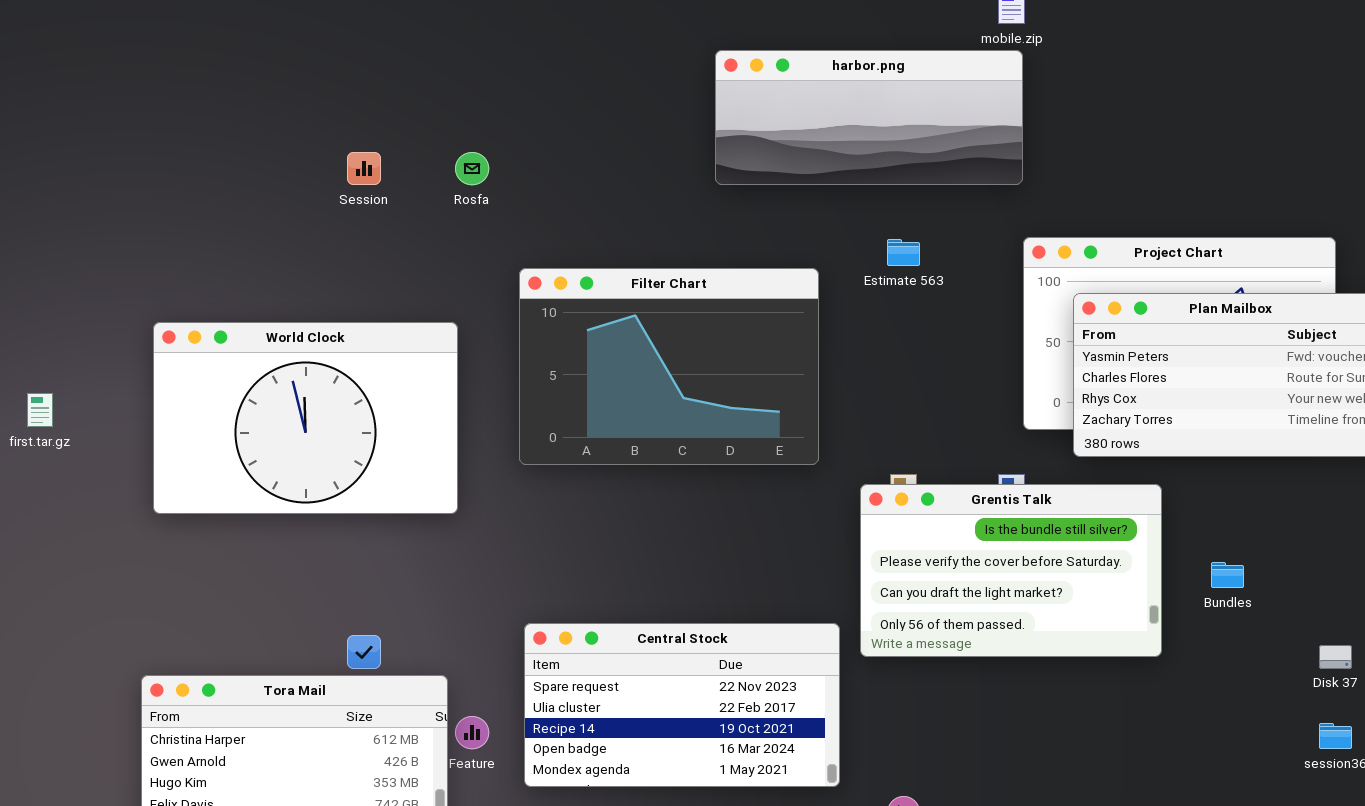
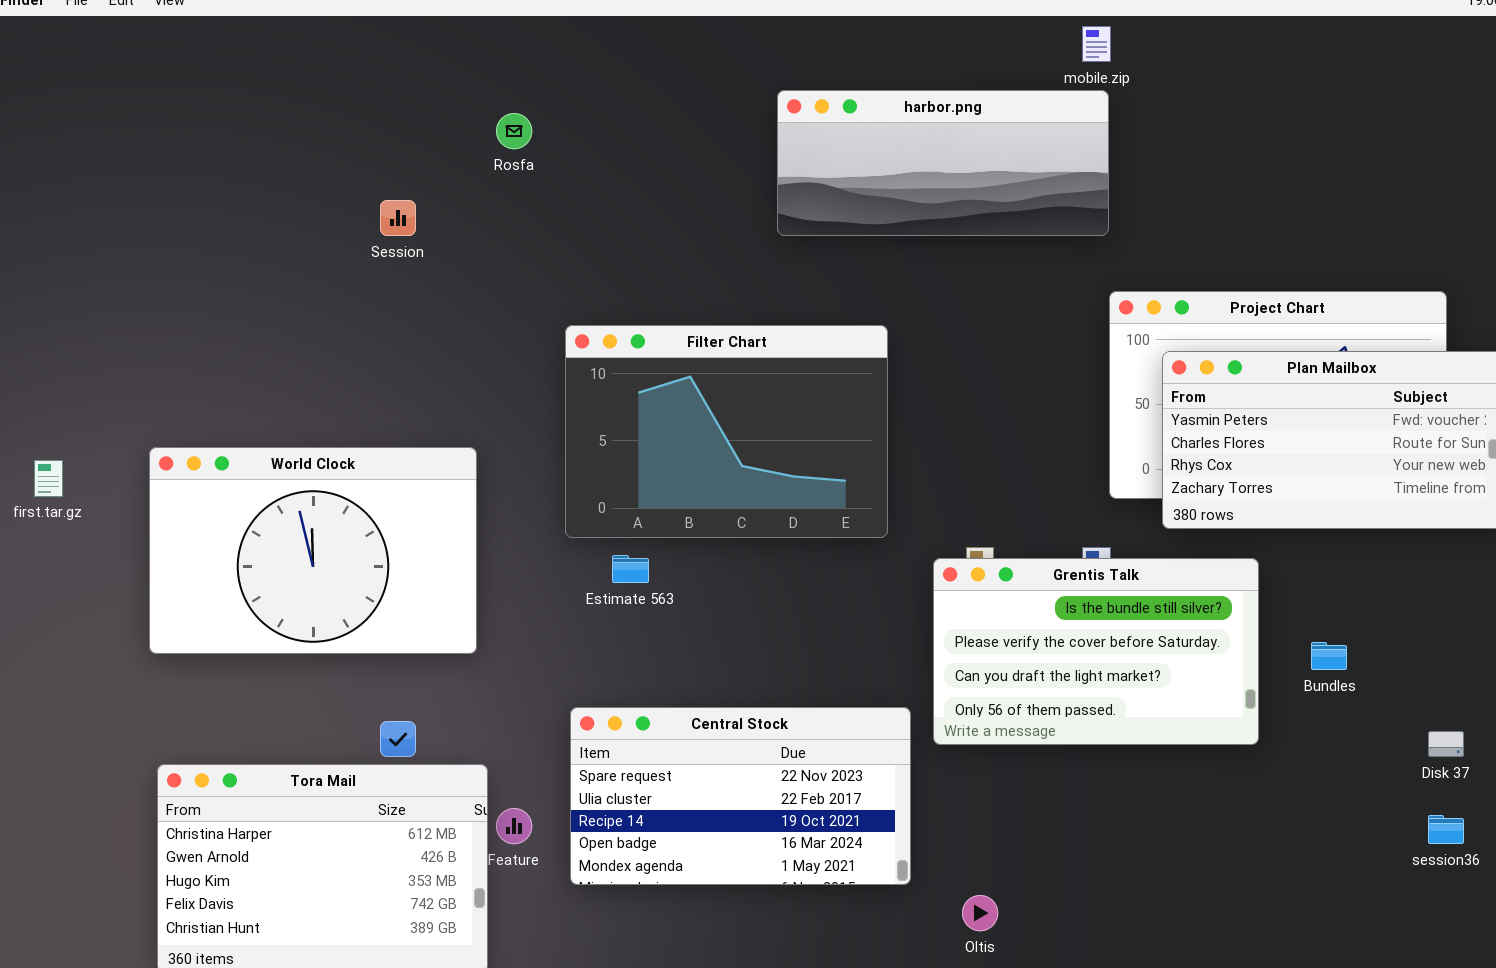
Rosfa: [455,152,489,185] -> [496,113,532,149], moved
Estimate 563: [887,239,920,266] -> [612,555,649,583], moved
World Clock: [153,322,458,514] -> [149,447,477,654], moved

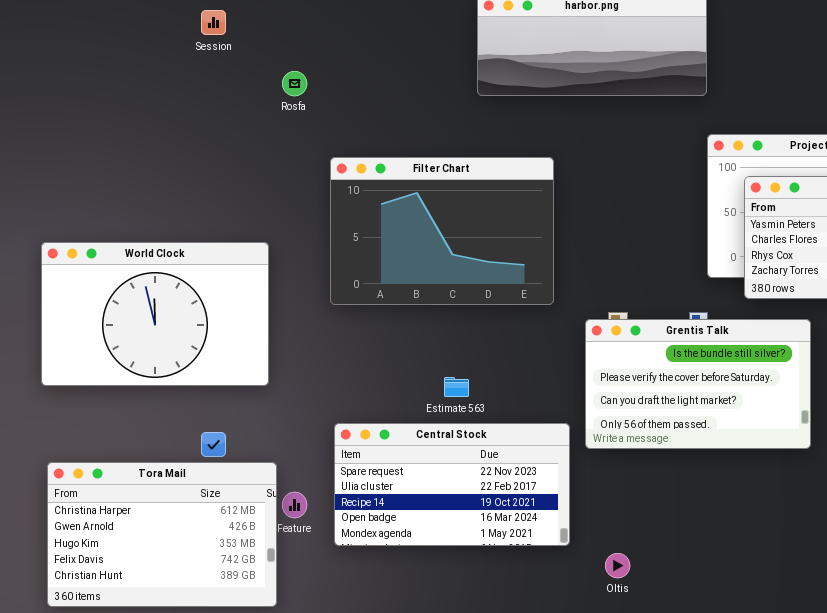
Rosfa: [496,113,532,149] -> [282,71,307,96], moved
Session: [380,200,416,236] -> [201,10,226,35], moved
Estimate 563: [612,555,649,583] -> [444,377,469,397], moved

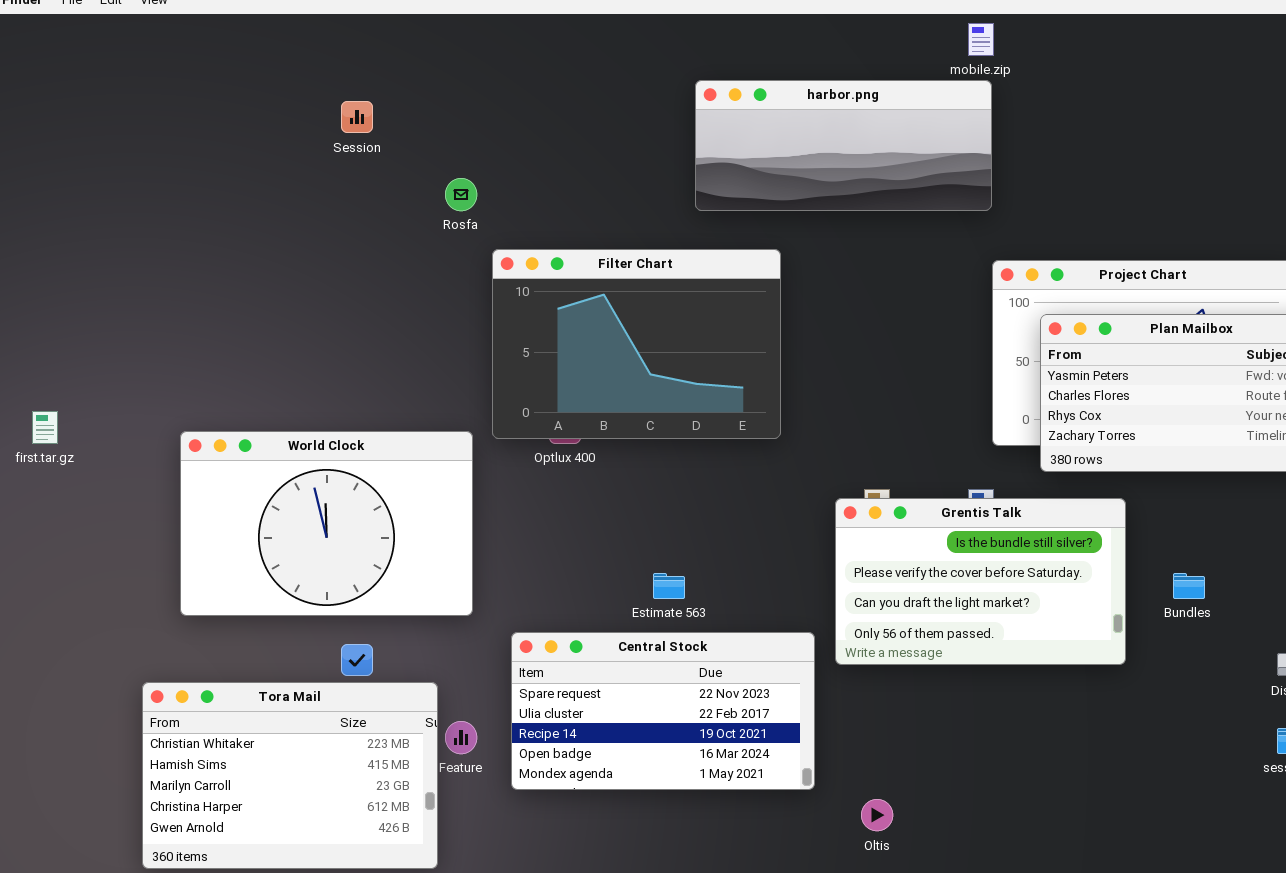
Filter Chart: [330,157,554,305] -> [492,249,781,439], moved
World Clock: [41,242,269,386] -> [180,431,473,616], moved
Tora Mail: [47,462,277,607] -> [142,682,438,869], scrolled up 3 rows

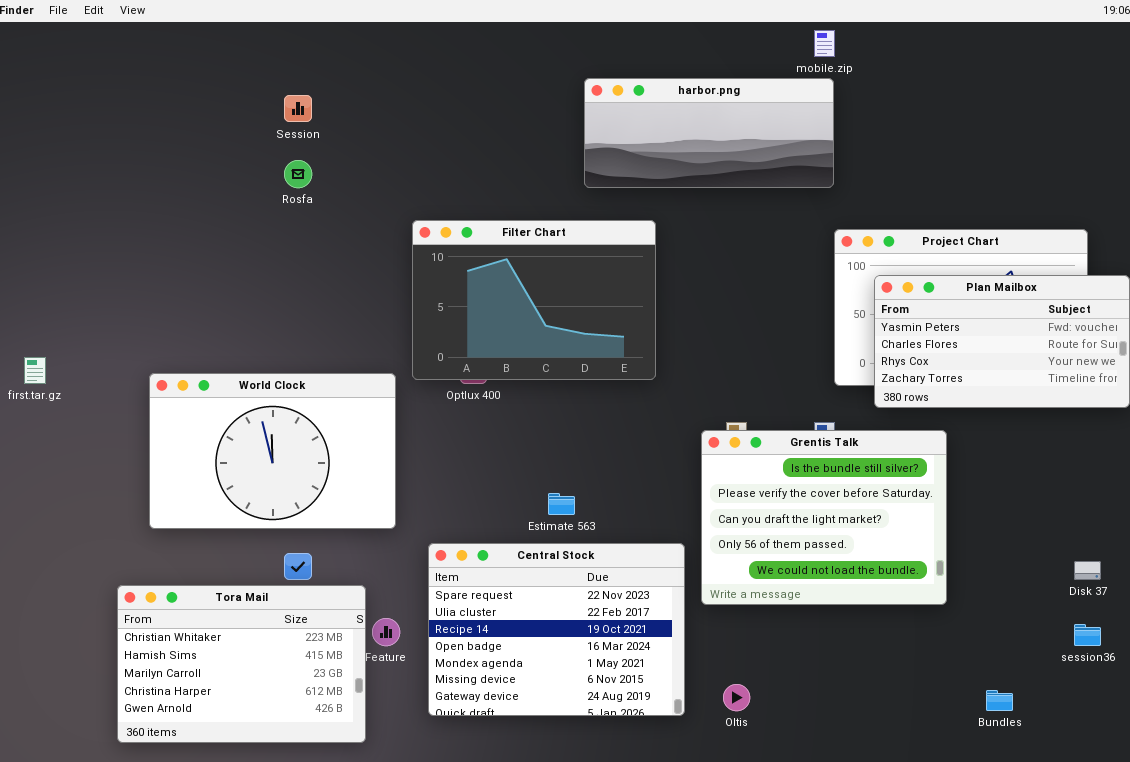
Rosfa: [445,178,477,211] -> [284,160,312,188], moved
Grentis Talk: [835,498,1126,665] -> [701,430,947,605], resized
Bundles: [1173,573,1205,599] -> [986,690,1013,711], moved
Central Stock: [511,632,815,790] -> [428,543,685,716], resized

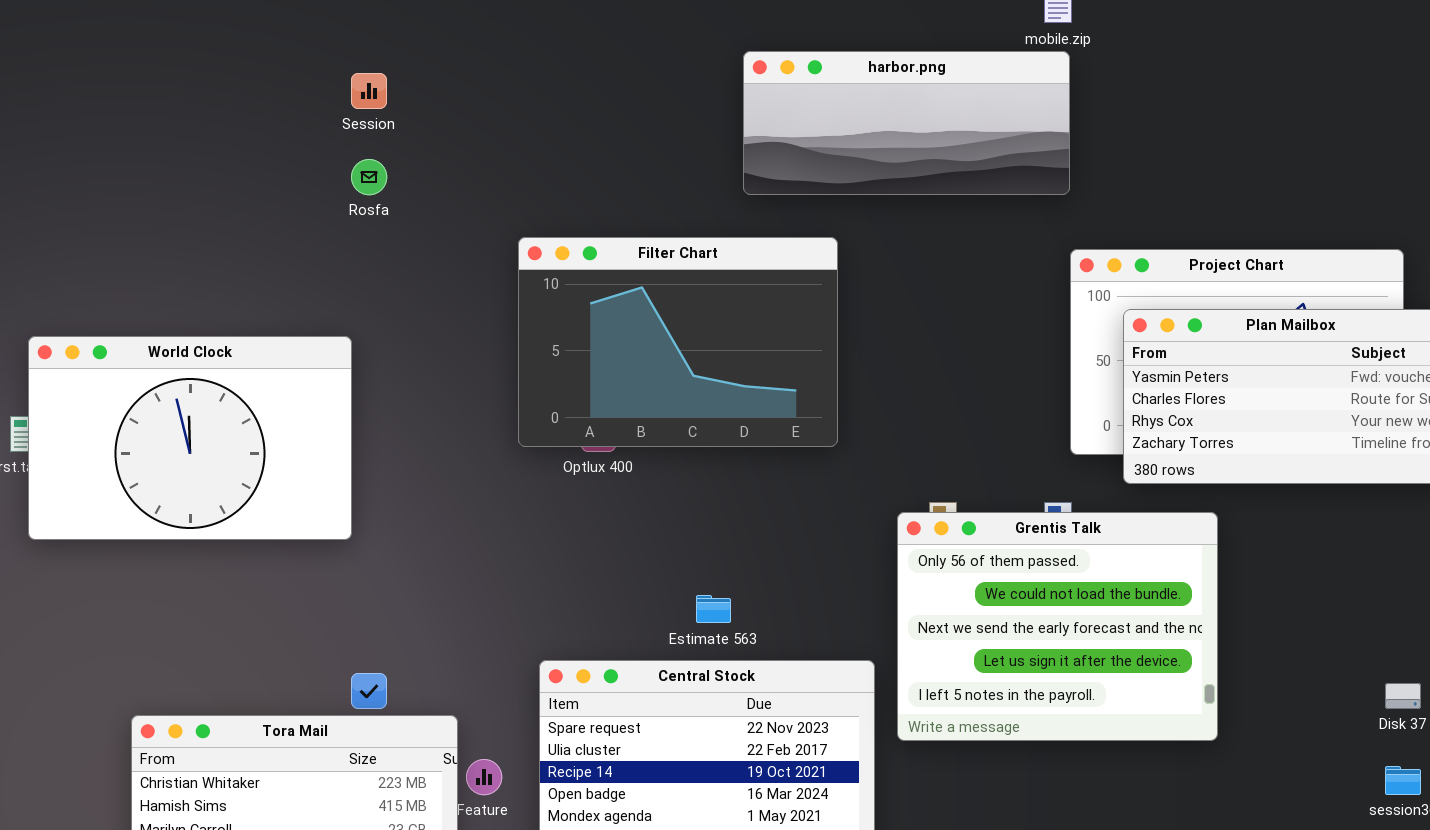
World Clock: [149,373,396,529] -> [28,336,352,540], moved
Grentis Talk: [701,430,947,605] -> [897,512,1218,741], scrolled down 3 rows

